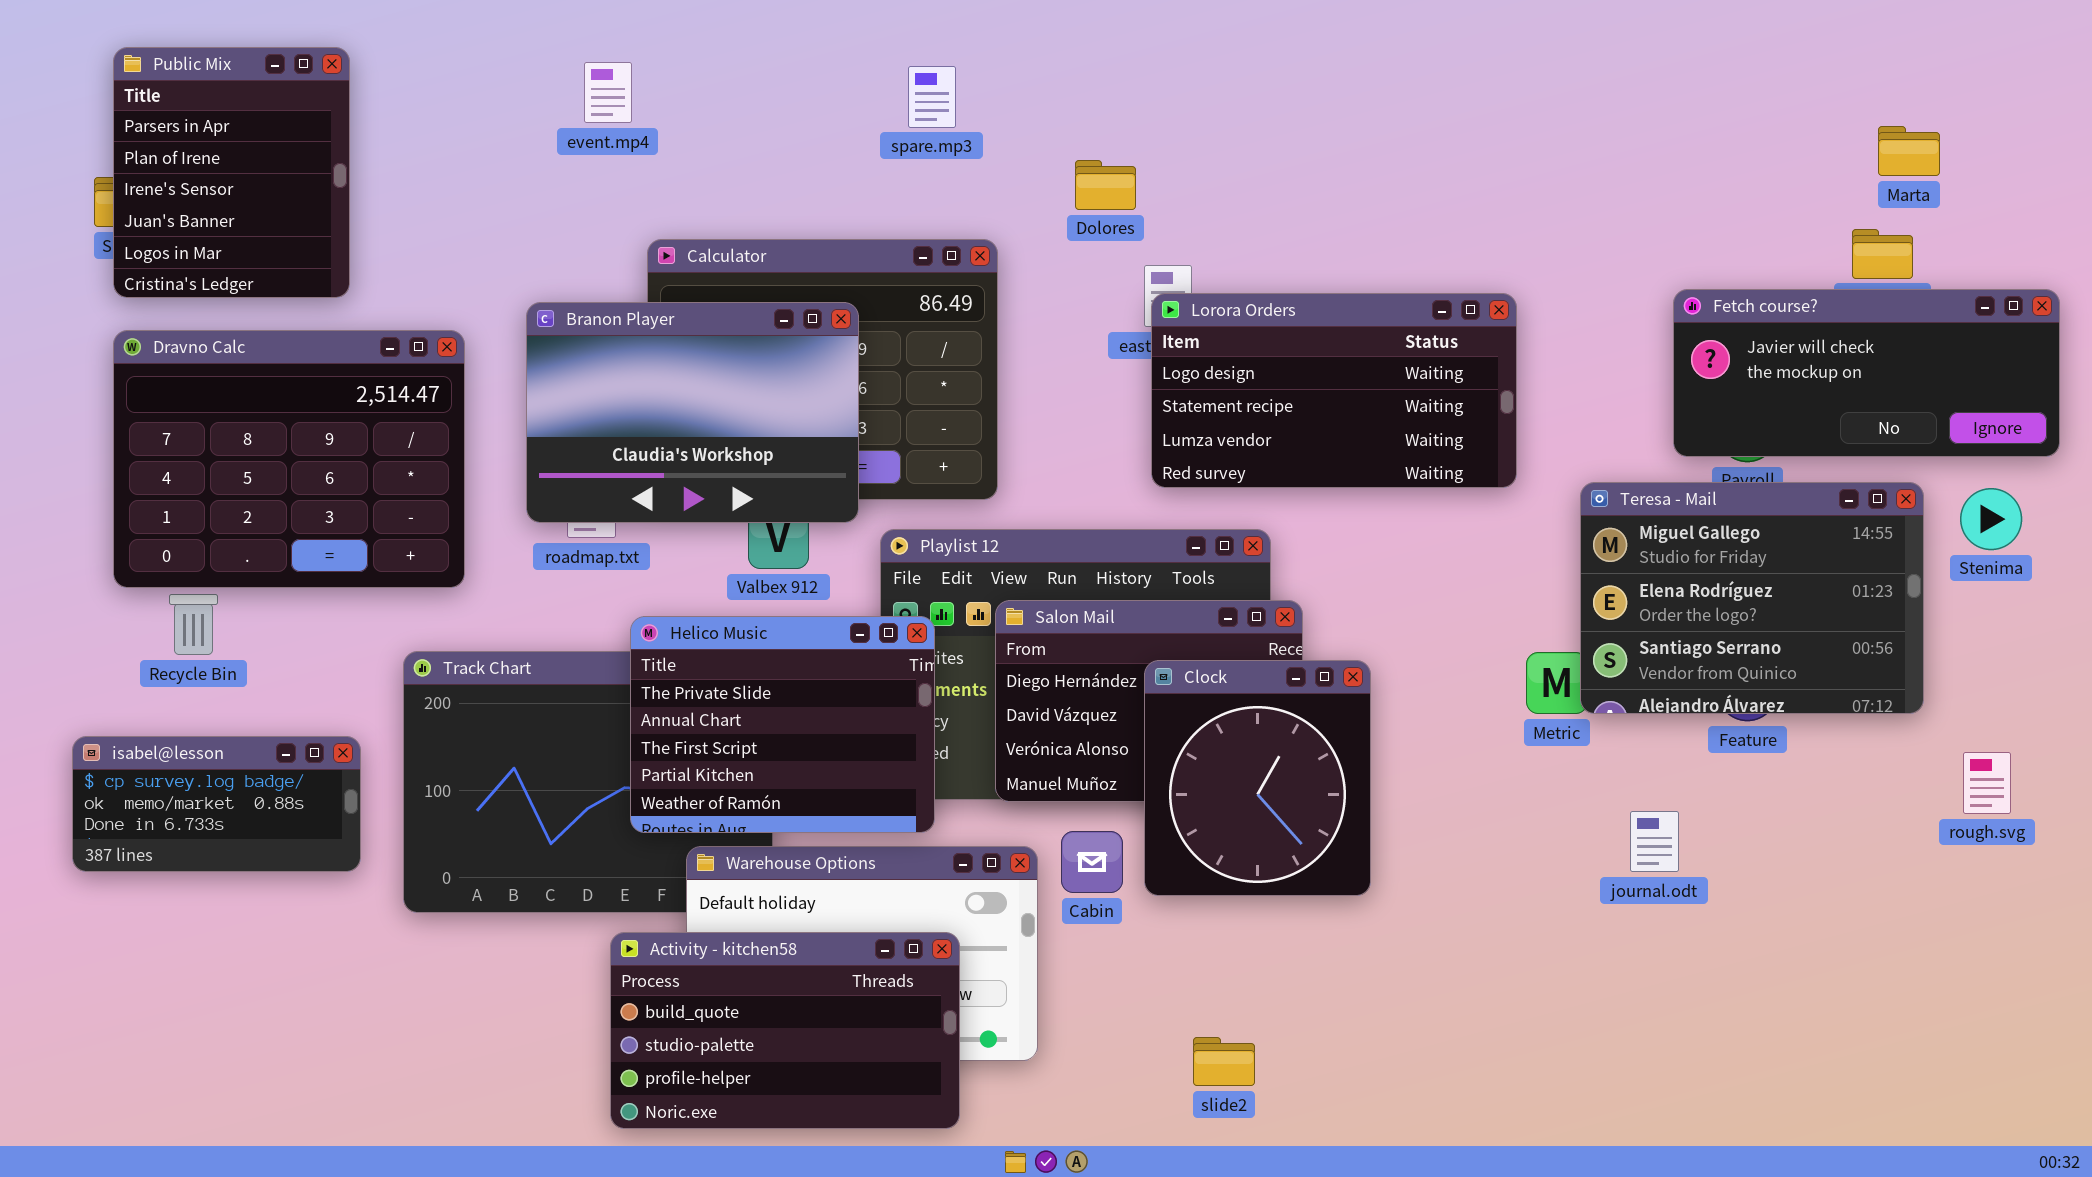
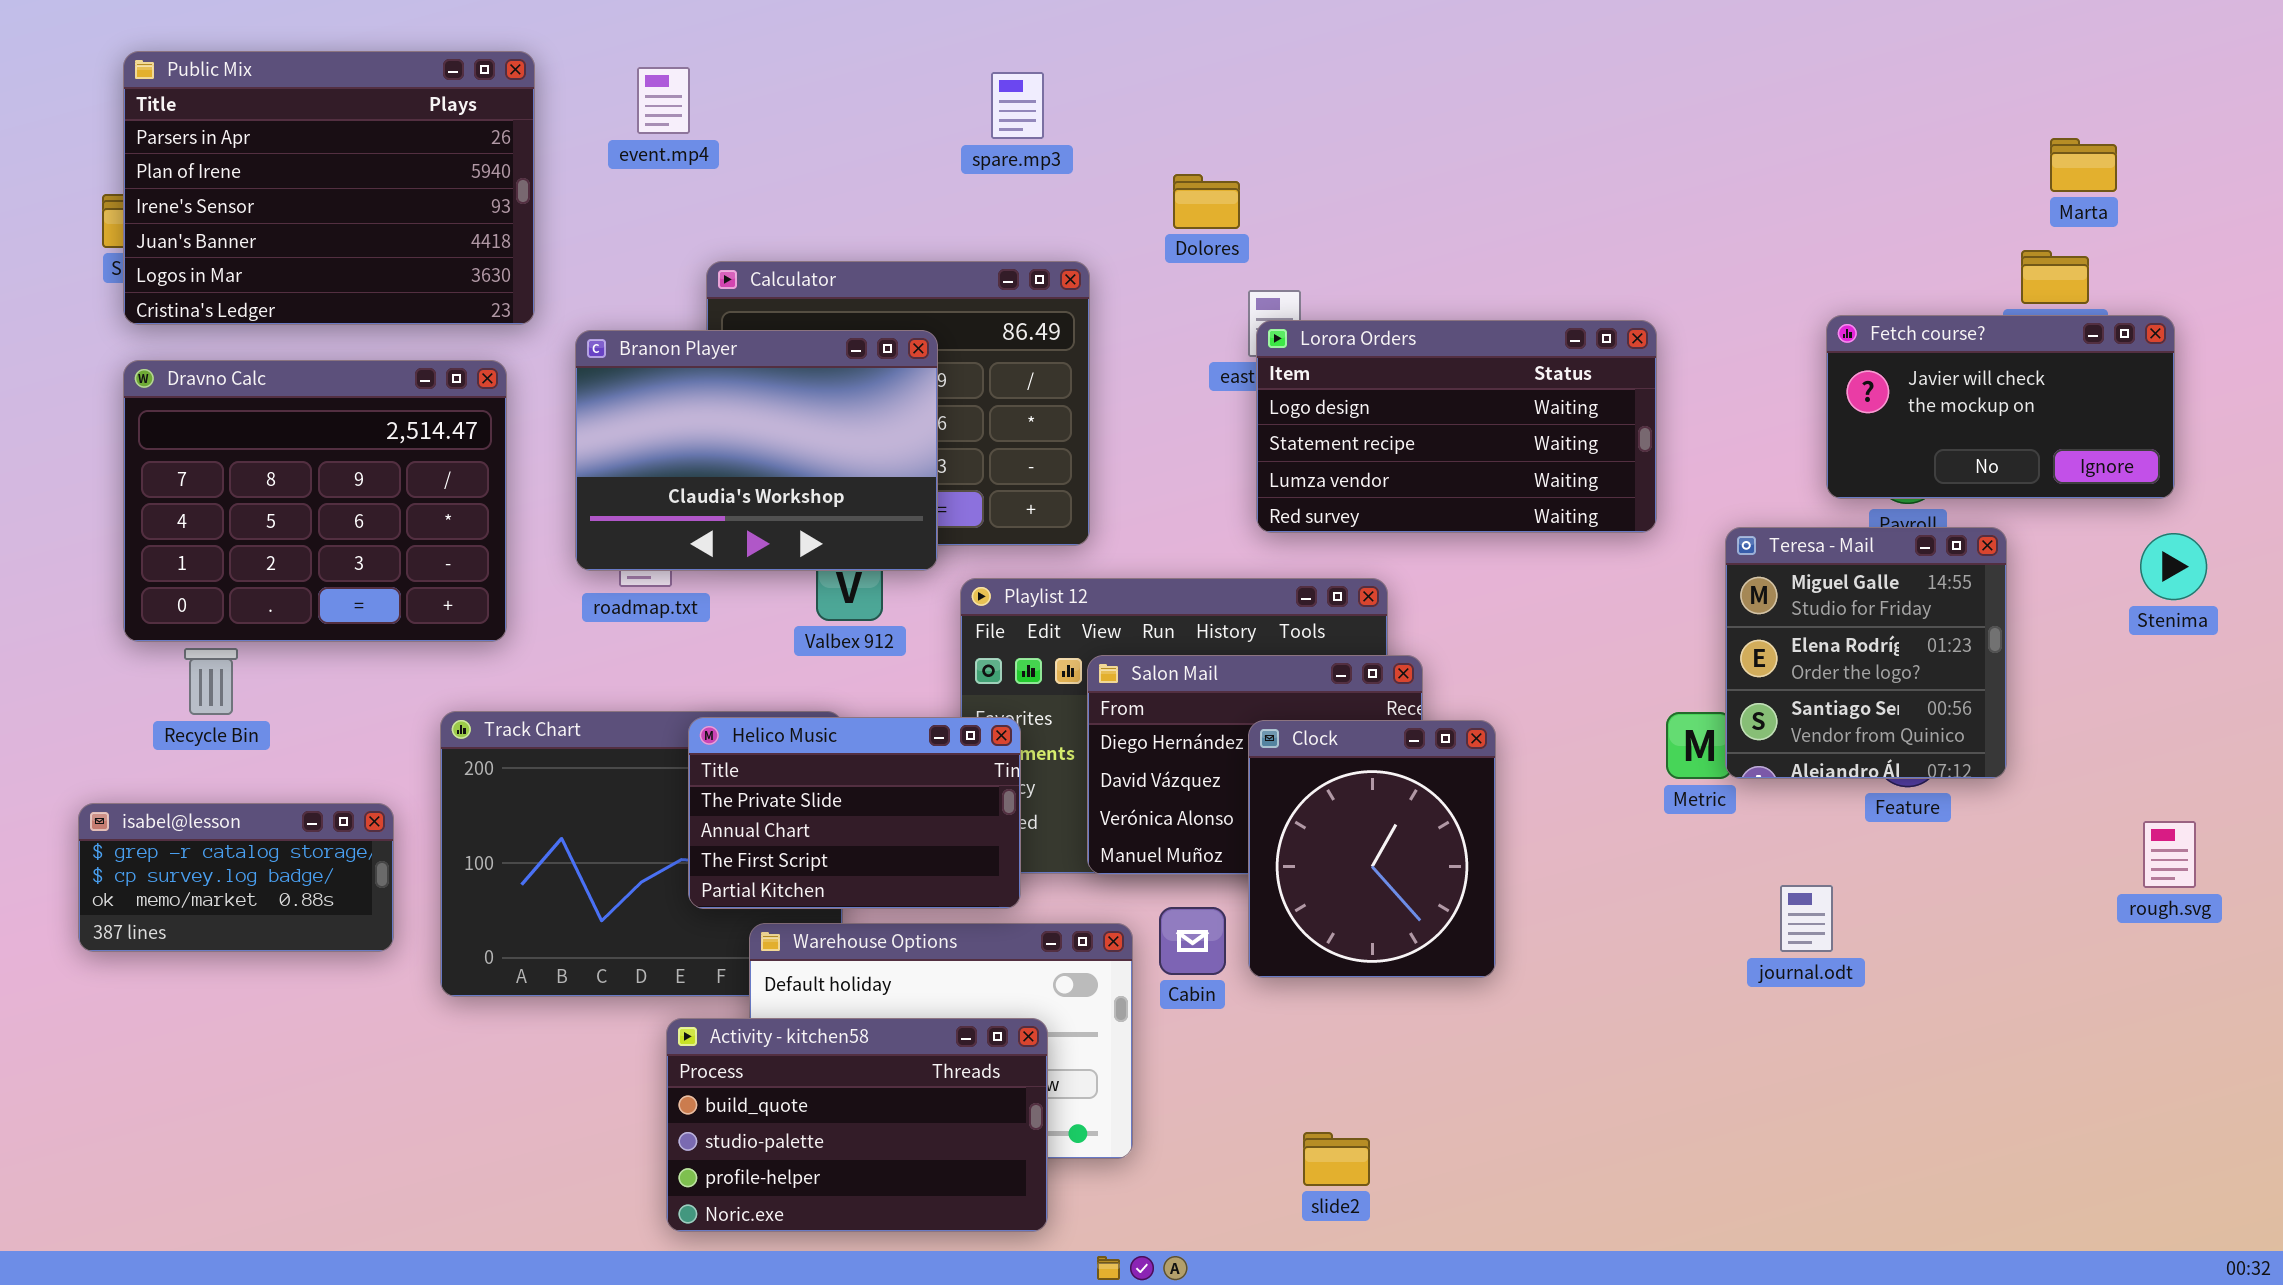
Public Mix: [113,47,350,298] -> [123,51,535,325], resized
Fetch course?: [1673,289,2060,457] -> [1826,315,2175,499], resized
Teresa - Mail: [1580,482,1924,714] -> [1725,527,2007,779], resized
Helico Music: [630,616,935,833] -> [688,717,1021,909], resized
isabel@lesson: [72,736,361,872] -> [78,803,394,952], scrolled up 1 row

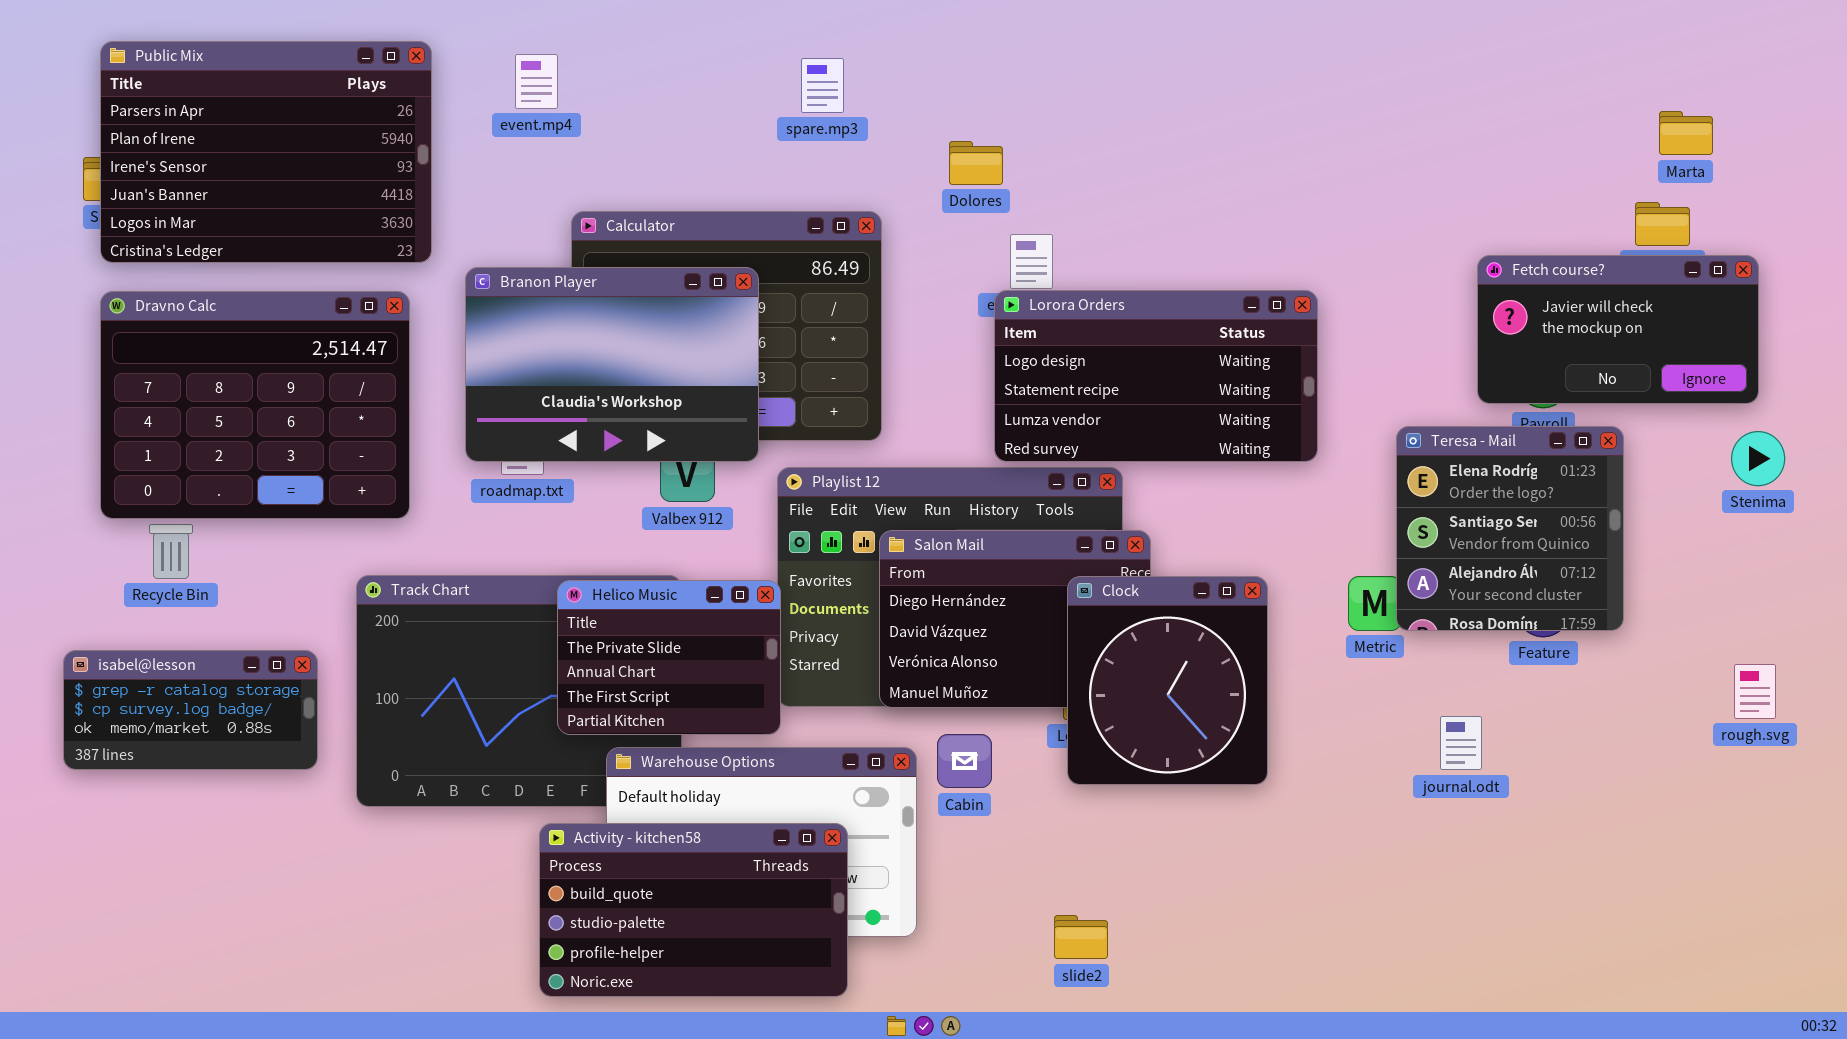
Lorora Orders: [1256,320,1657,533] -> [994,290,1318,462], moved
Teresa - Mail: [1725,527,2007,779] -> [1396,426,1624,631], scrolled down 1 row
Helico Music: [688,717,1021,909] -> [557,580,781,735], resized
Clock: [1248,720,1496,978] -> [1067,576,1268,785], moved

